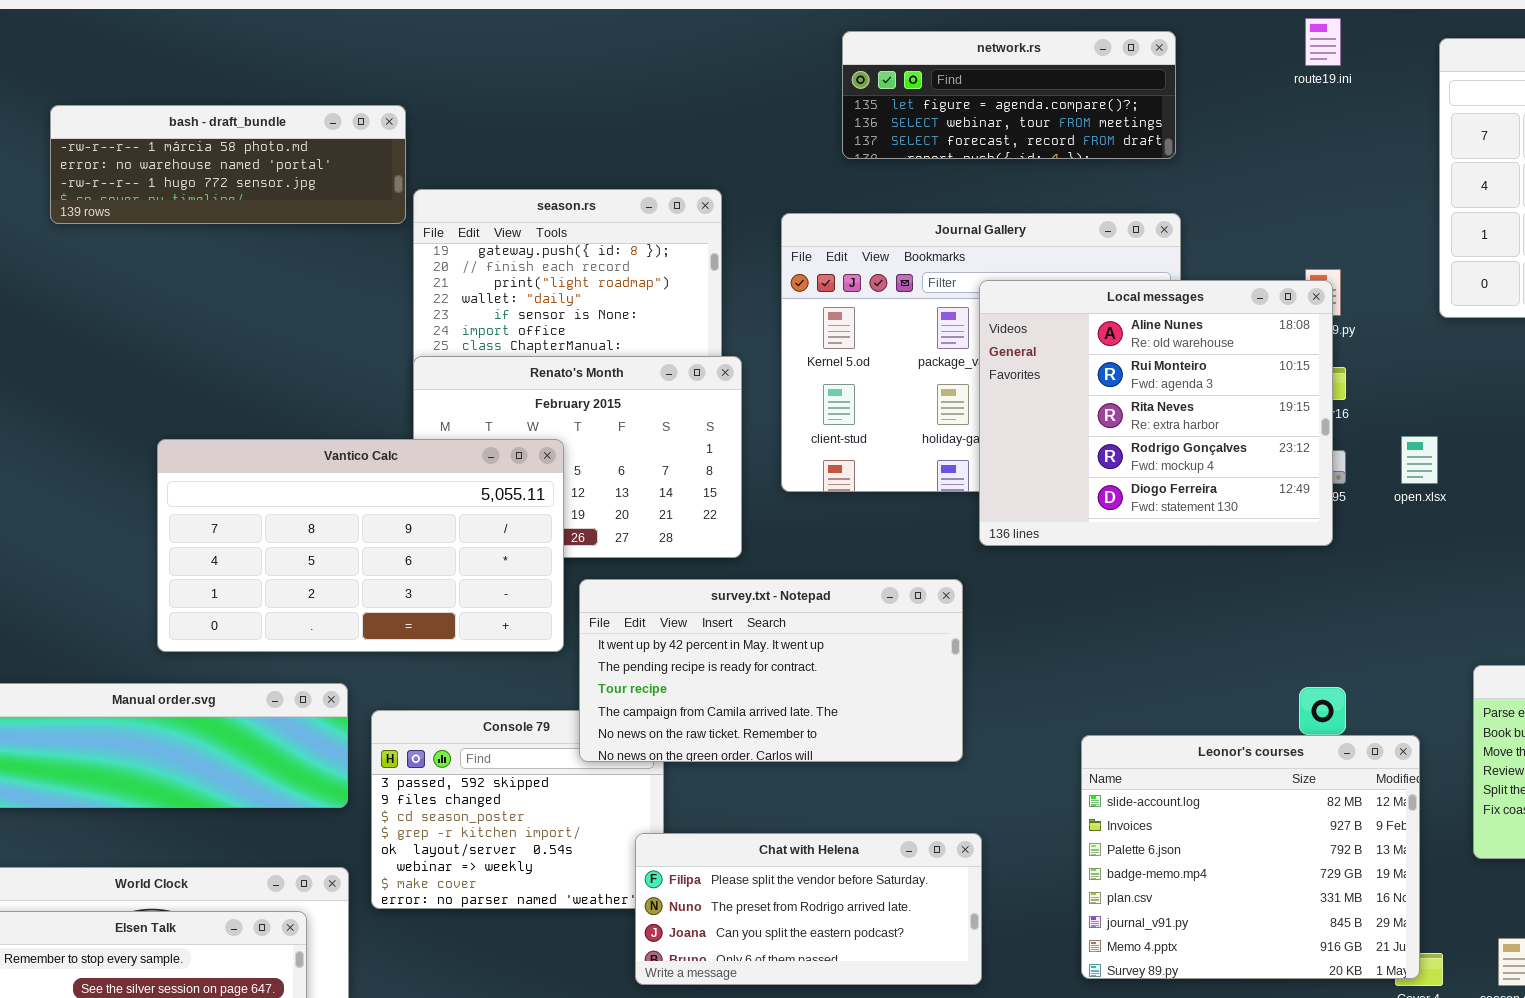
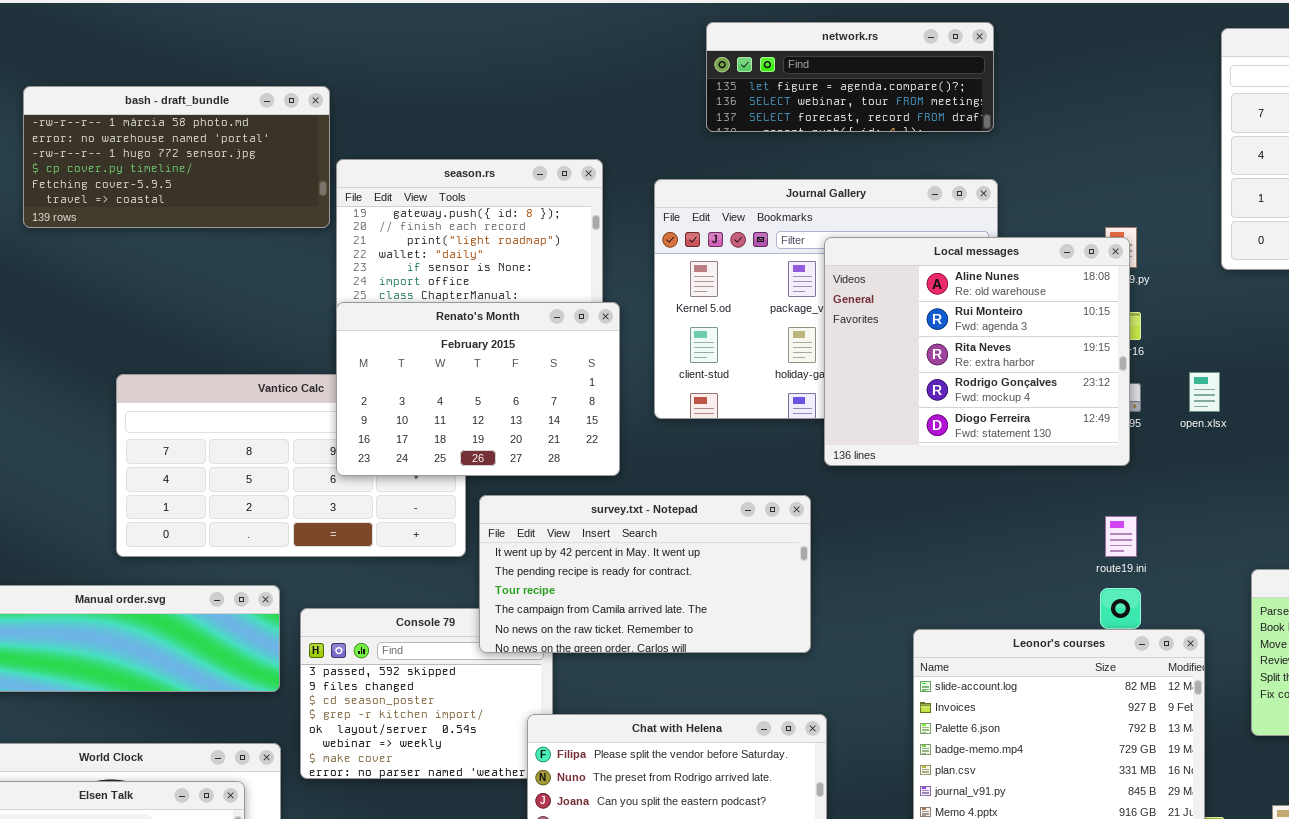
route19.ini: [1305,18,1341,66] -> [1105,516,1137,557], moved
bash - draft_bundle: [50,105,406,224] -> [23,86,330,228], resized
Renato's Month: [413,356,742,558] -> [336,302,620,476], raised

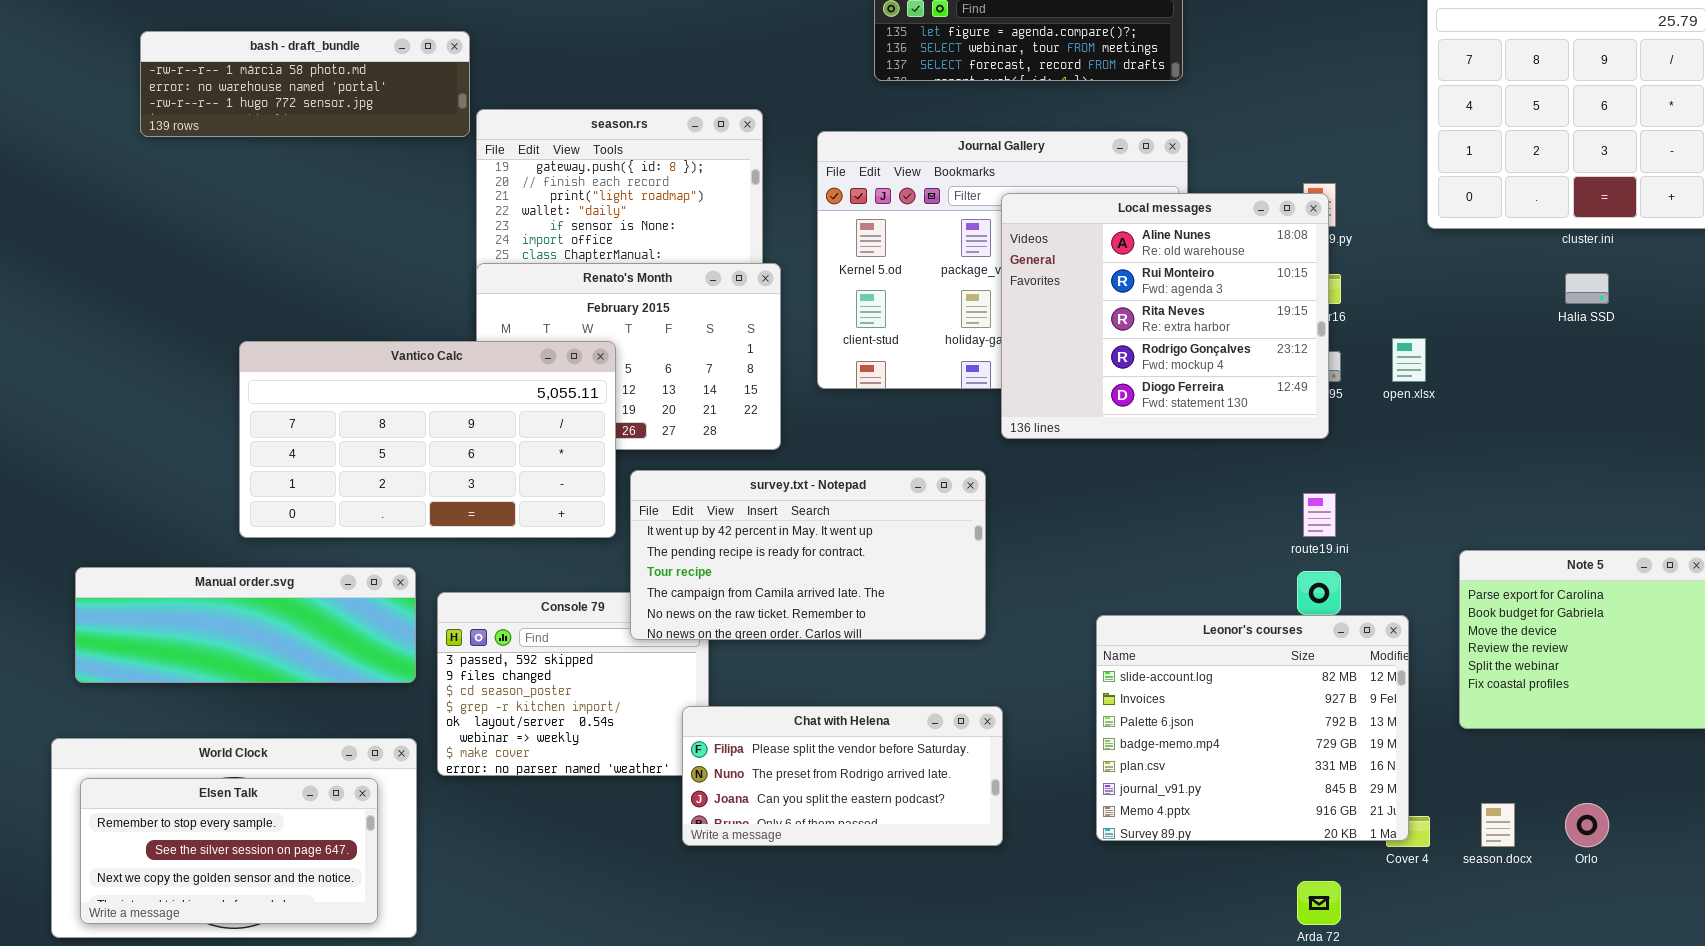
bash - draft_bundle: [23,86,330,228] -> [140,31,470,137], resized
Vantico Calc: [116,374,466,557] -> [239,341,616,538], raised

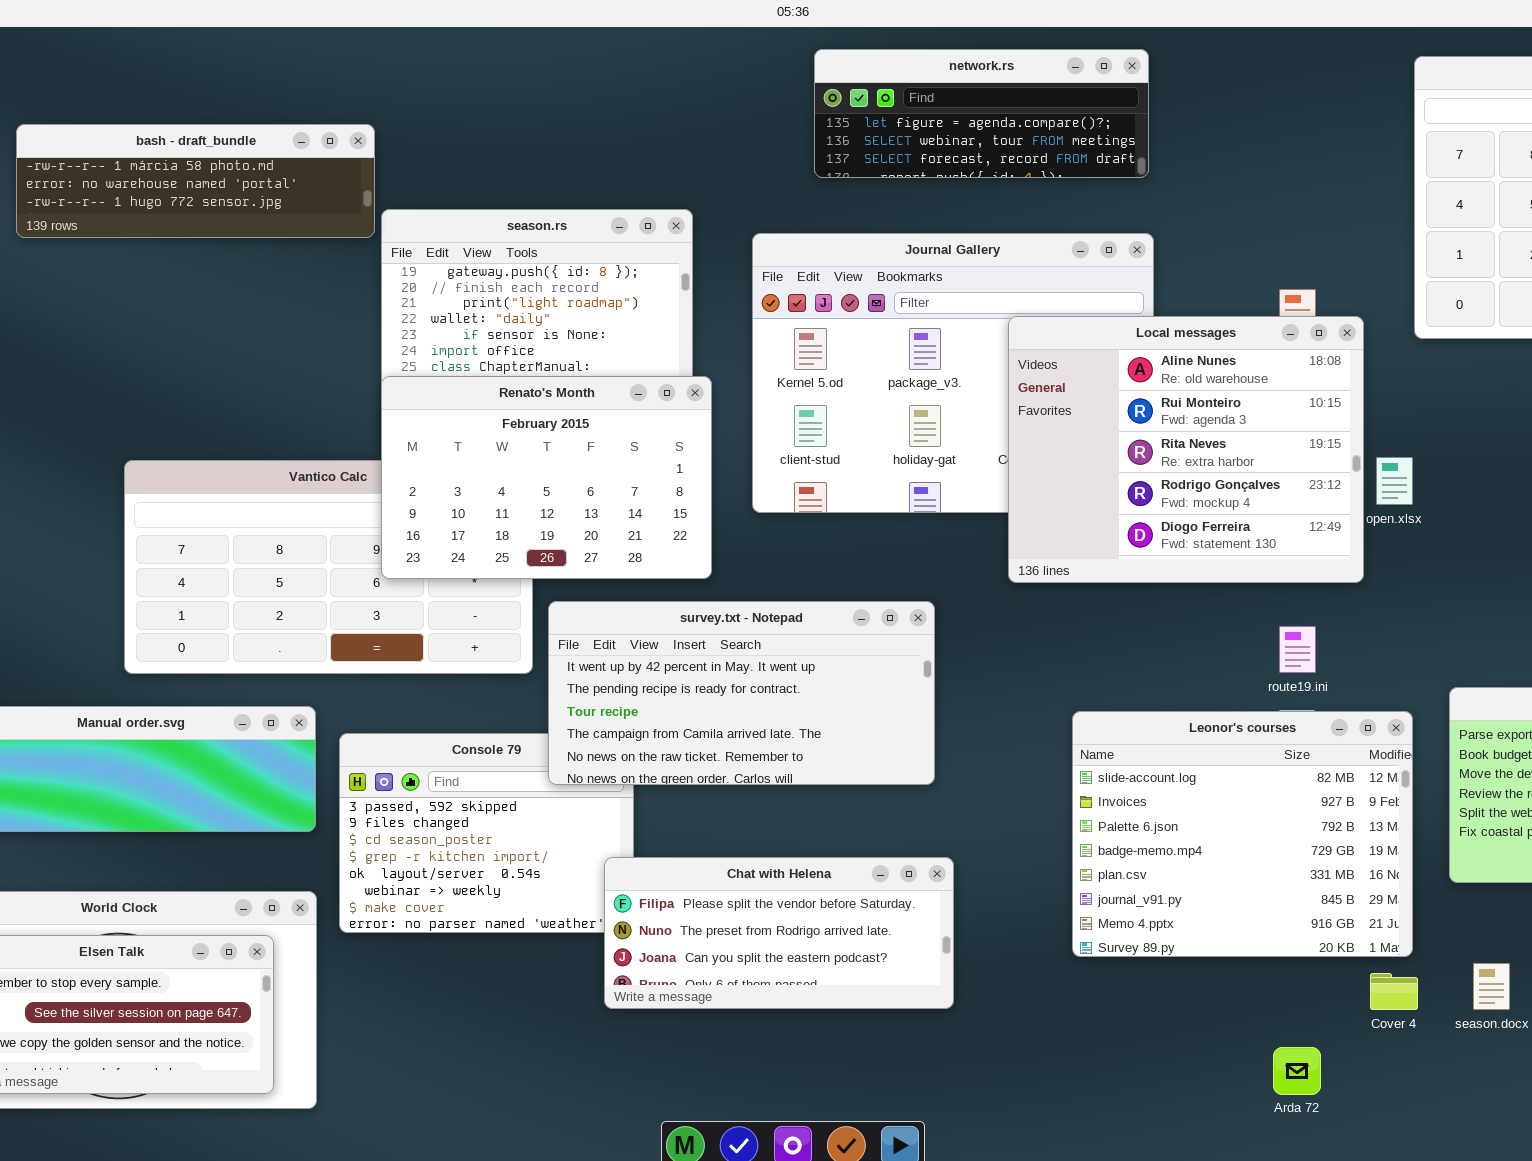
Local messages: [1001,193,1329,439] -> [1008,316,1364,583], moved
Renato's Month: [476,263,781,450] -> [381,376,712,579], raised
Leonor's courses: [1096,615,1409,841] -> [1072,711,1413,957], moved

